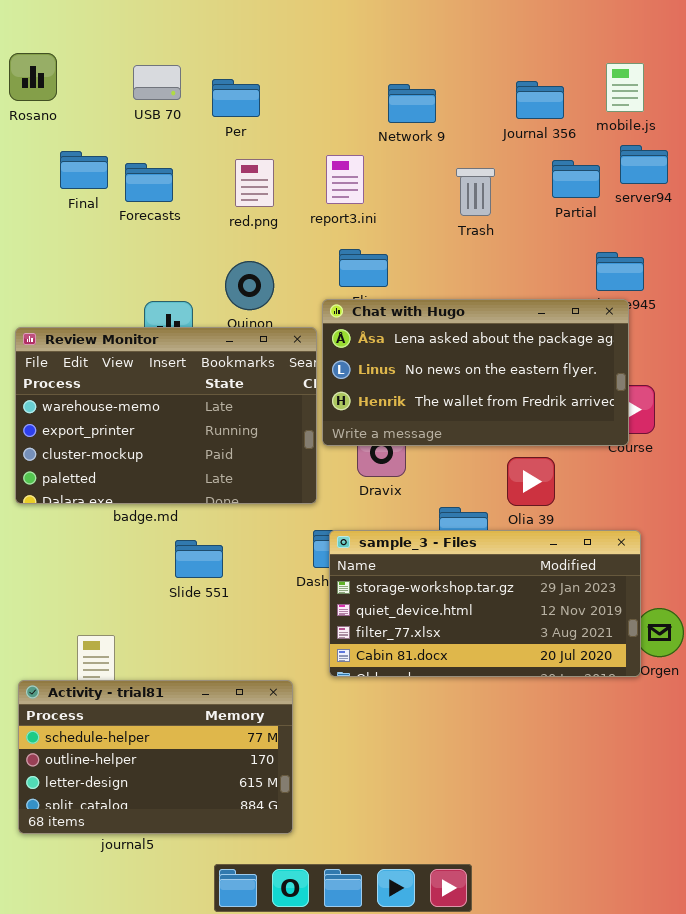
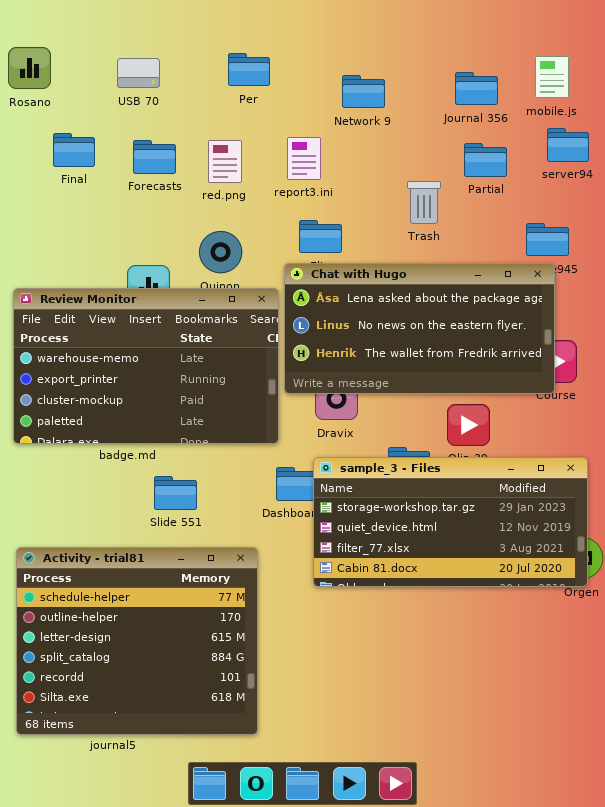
Per: [212,79,260,117] -> [228,53,270,86], moved
Partial: [552,160,600,198] -> [464,143,507,177], moved
Forecasts: [125,163,173,202] -> [133,140,176,174], moved
Trash: [456,168,495,216] -> [407,181,441,224], moved
sample_3 - Files: [329,530,641,677] -> [313,457,588,587], moved
Activity - trial81: [18,680,293,834] -> [16,547,258,735], resized

